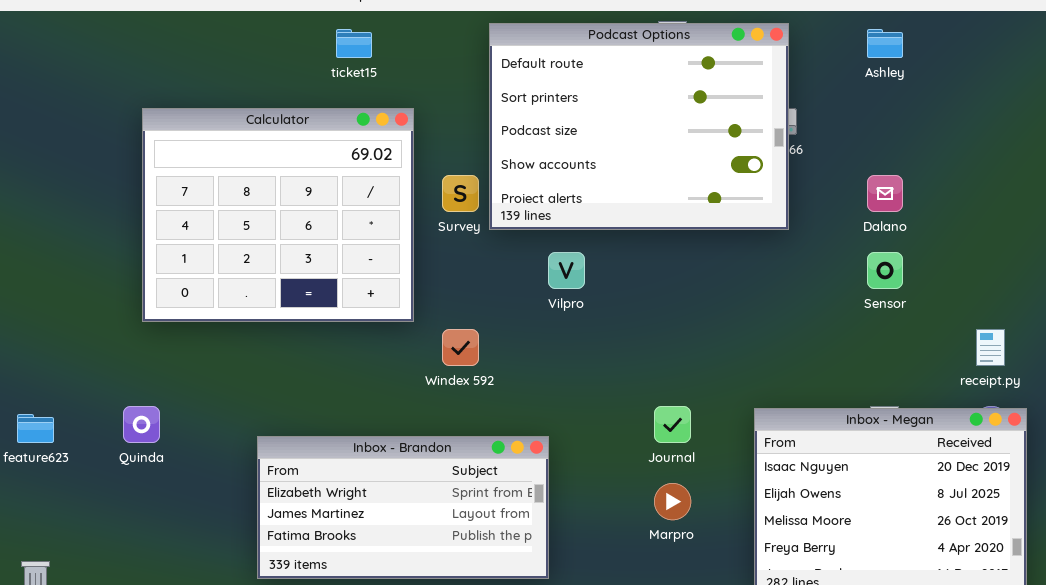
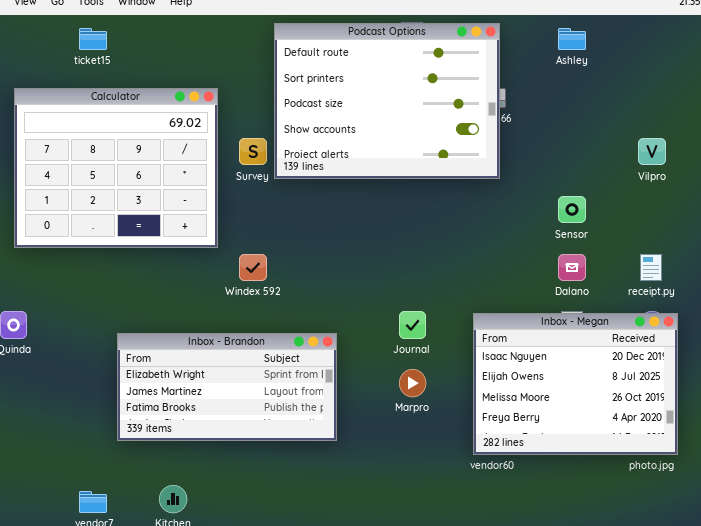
ticket15: [336,29,372,58] -> [79,28,107,50], moved
Dalano: [867,175,903,212] -> [558,254,586,281], moved
Vilpro: [548,252,585,289] -> [638,138,666,165], moved
Inbox - Brandon: [257,436,549,579] -> [117,333,337,441], moved

